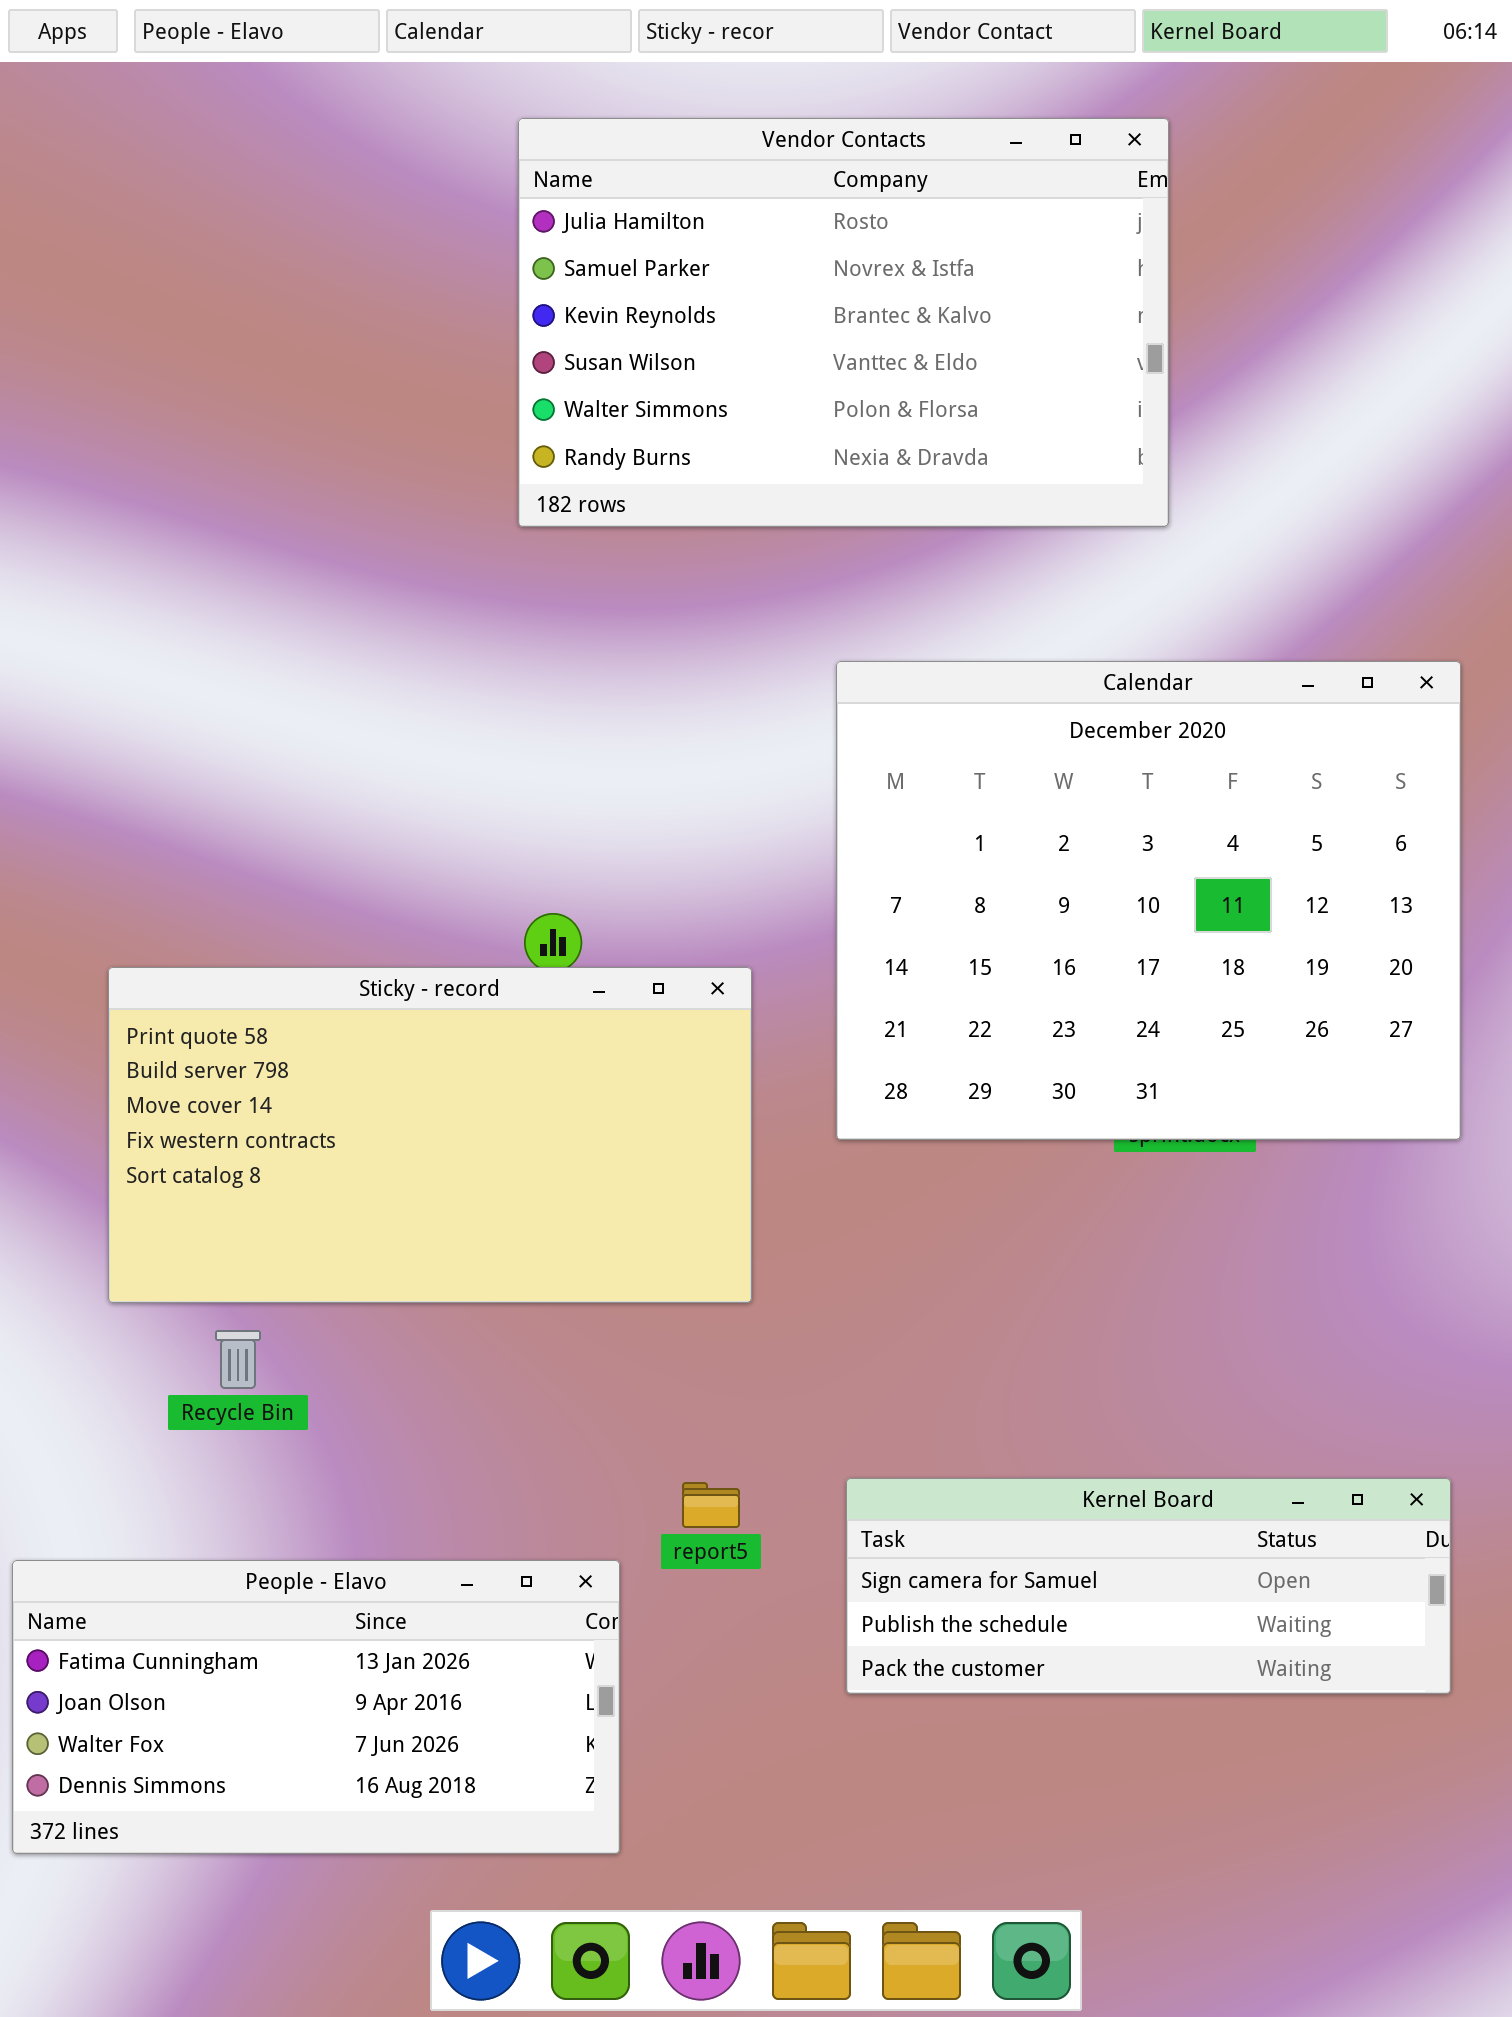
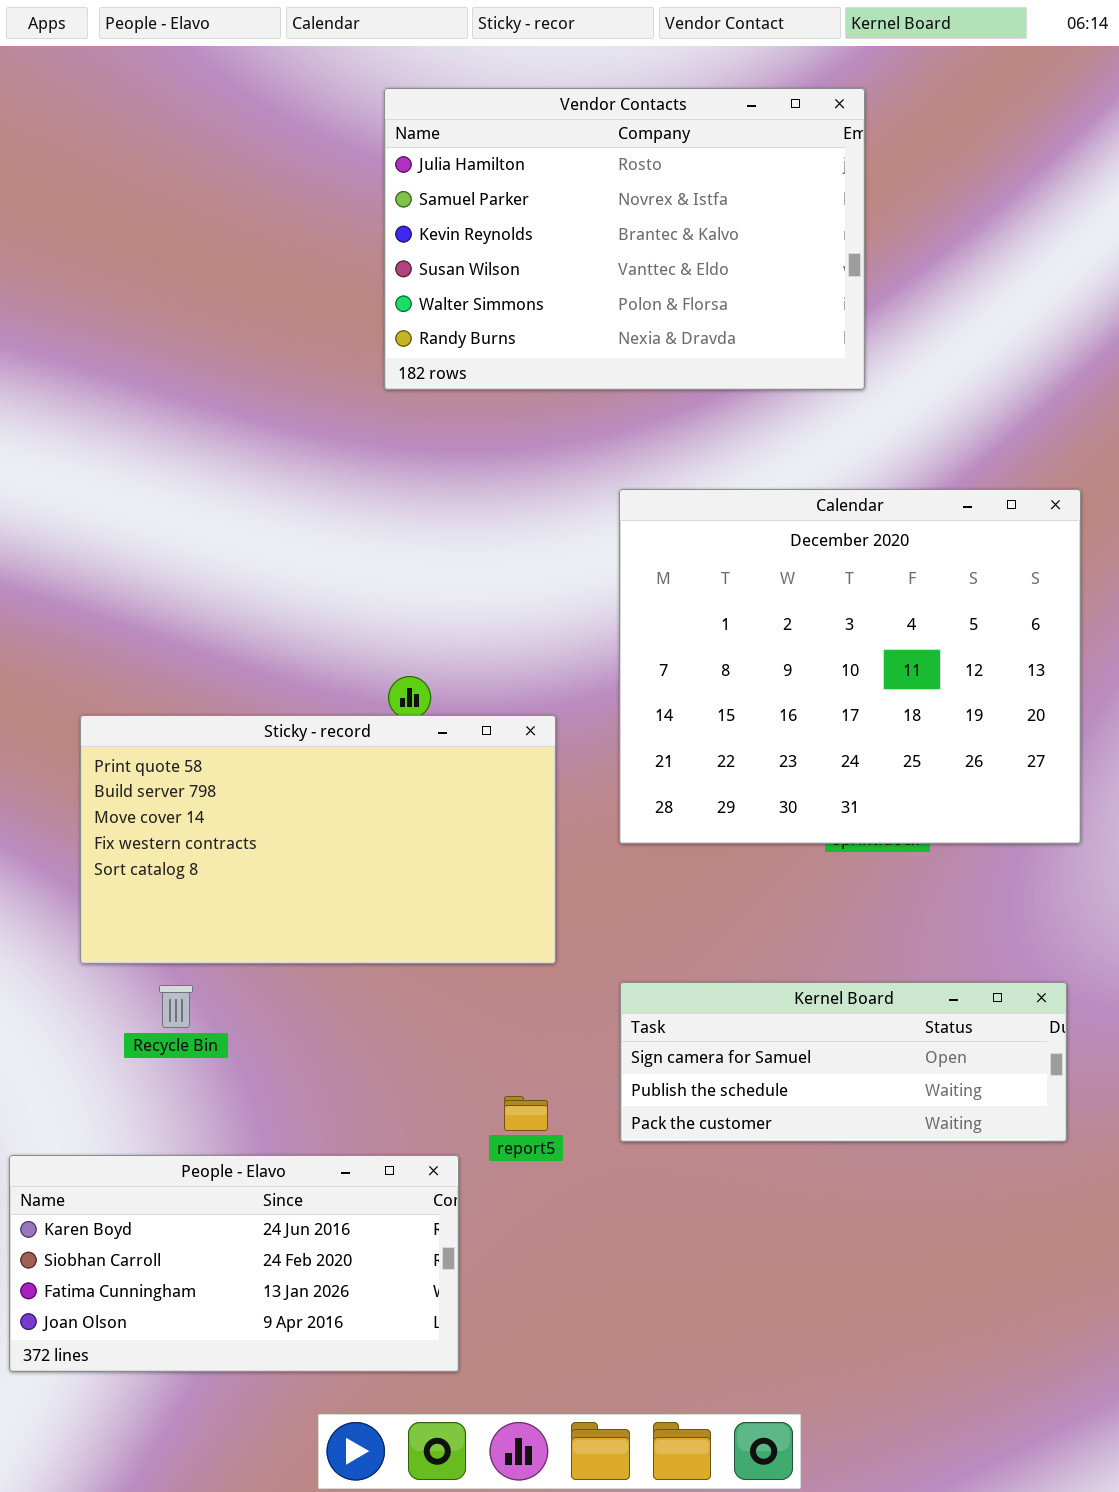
Kernel Board: [846,1478,1451,1694] -> [620,982,1067,1142], moved
People - Elavo: [12,1560,620,1854] -> [9,1155,459,1372], scrolled up 2 rows

